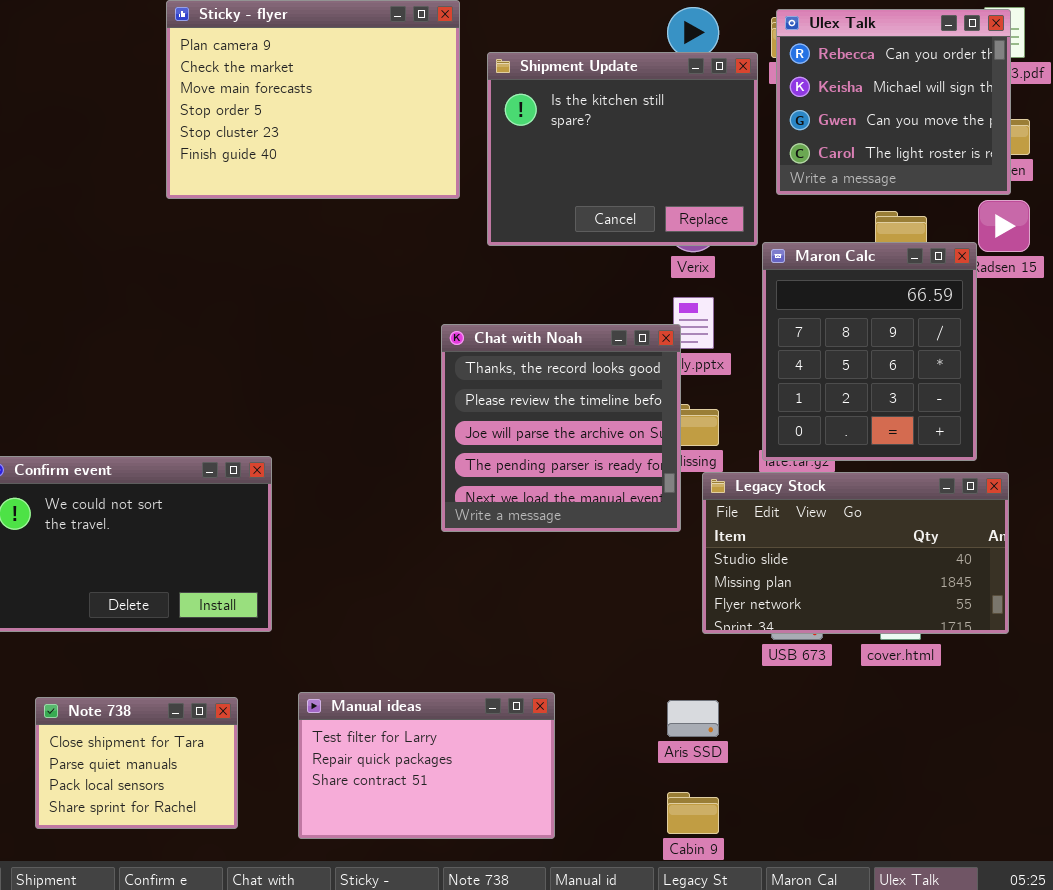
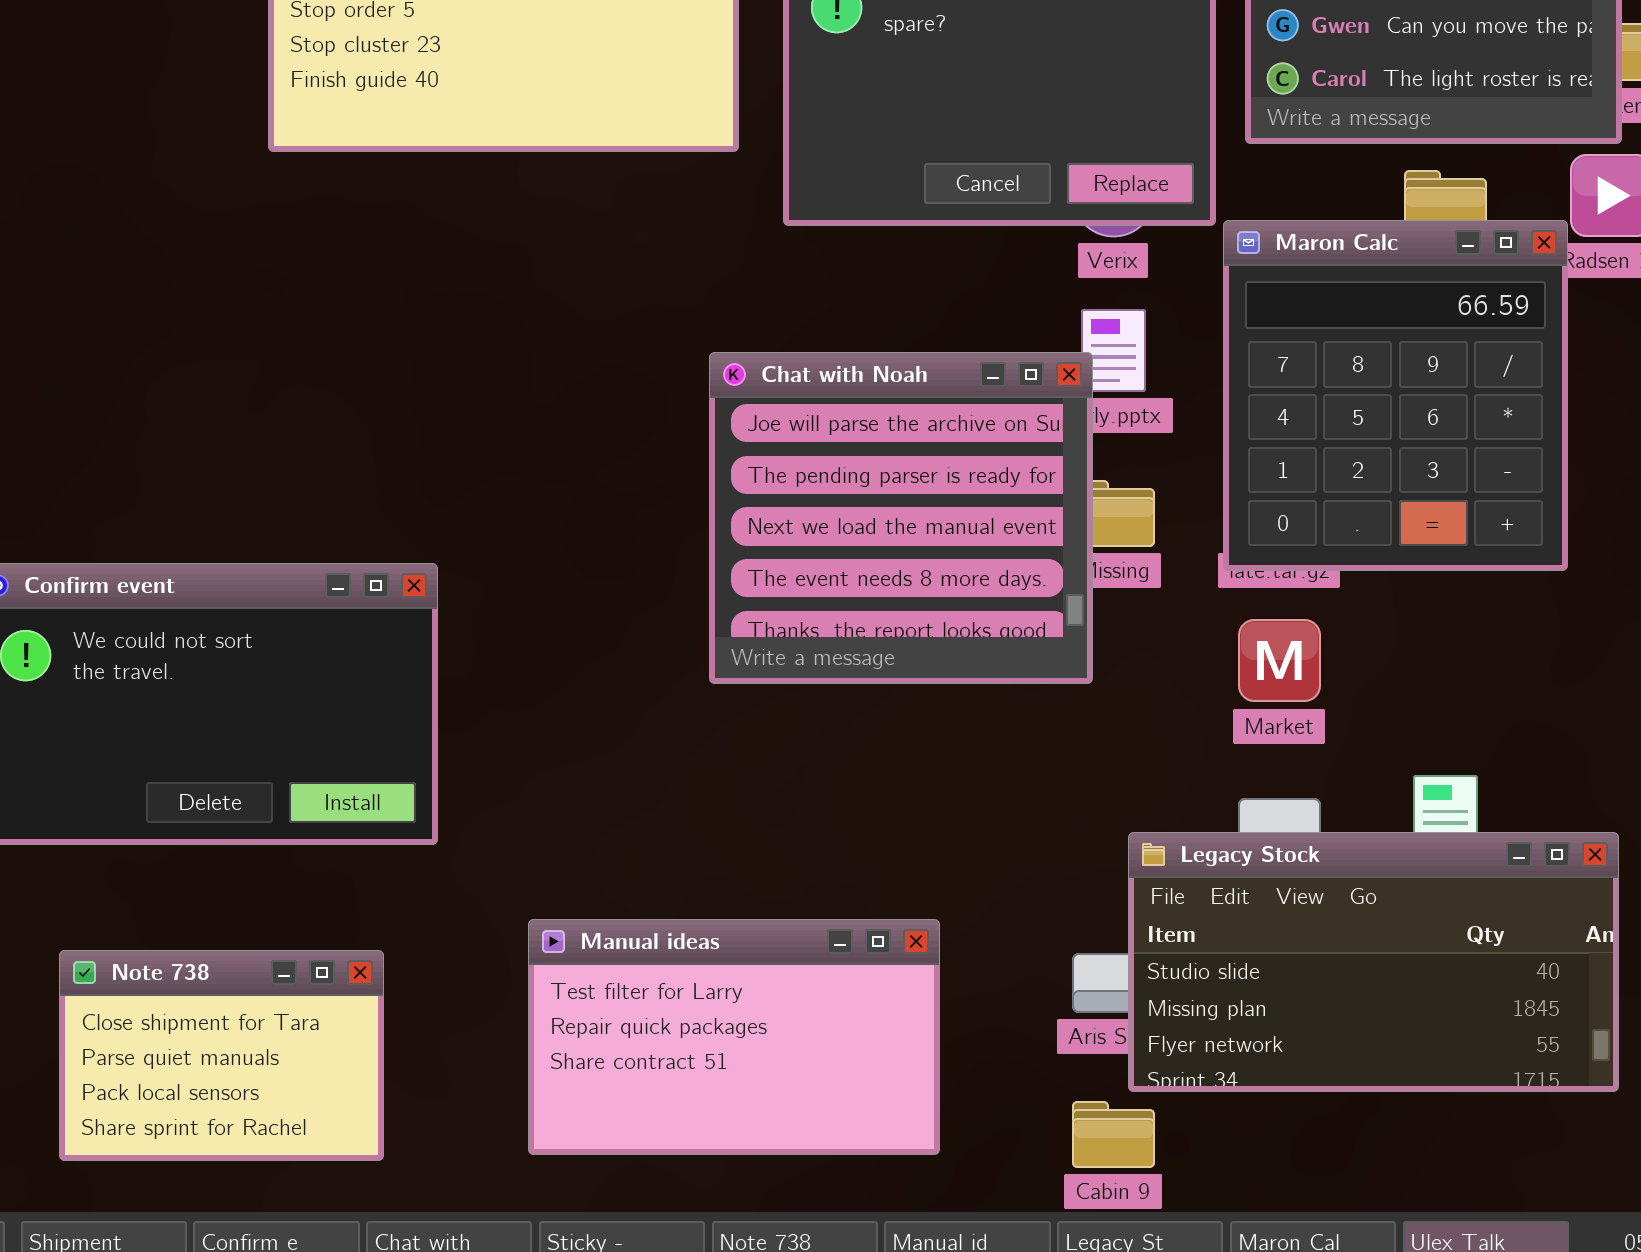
Chat with Noah: [441,324,681,532] -> [709,352,1093,684], scrolled down 2 rows
Legacy Stock: [702,472,1009,634] -> [1128,832,1619,1092], moved
Manual ideas: [298,692,555,839] -> [528,919,940,1155], moved

